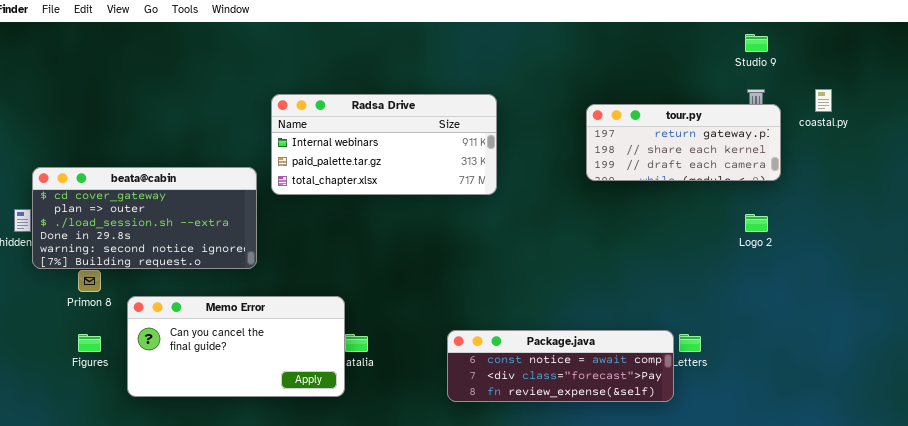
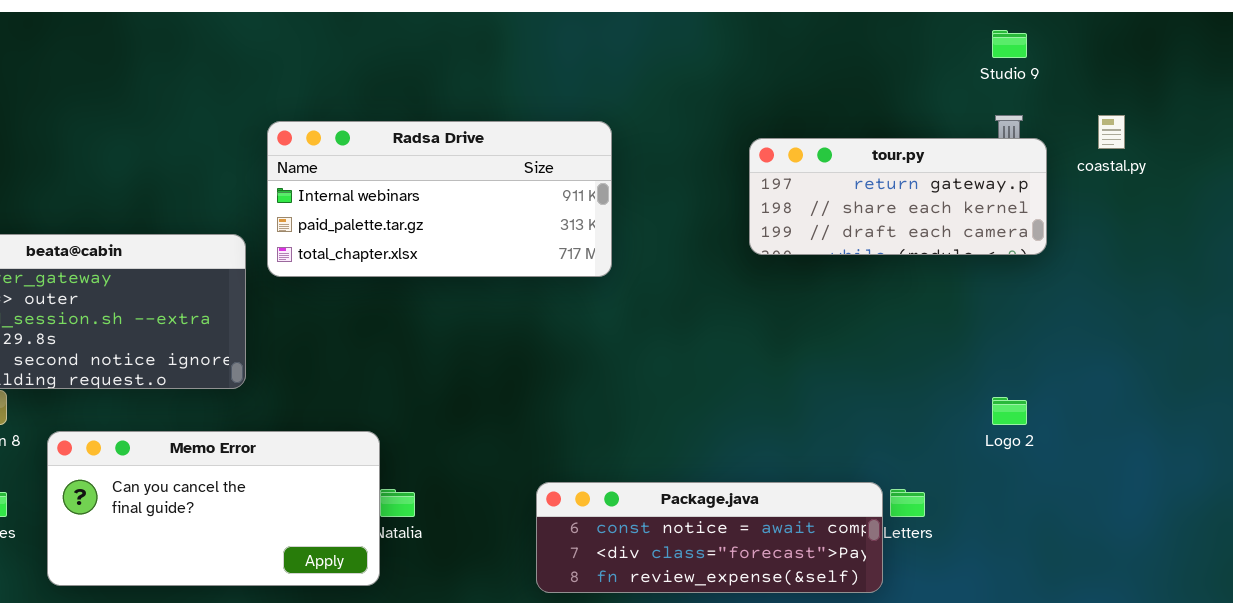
Logo 2: [745,214,768,232] -> [992,397,1027,425], moved

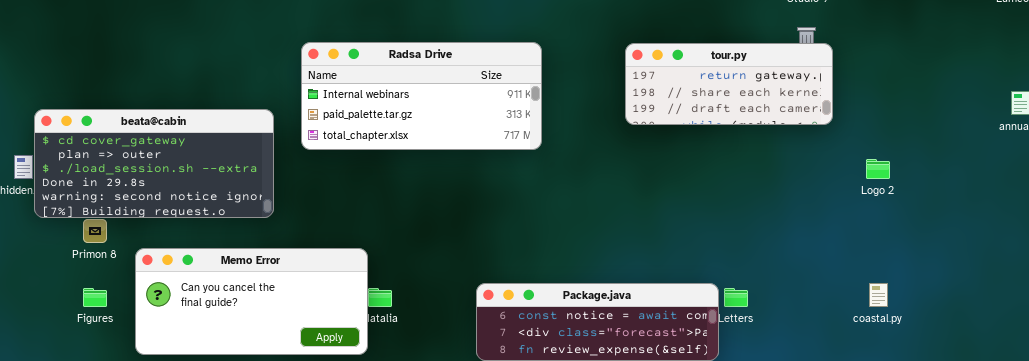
coastal.py: [1098,115,1125,149] -> [869,283,888,307], moved
Radsa Drive: [267,121,612,277] -> [301,42,542,150], moved
Logo 2: [992,397,1027,425] -> [866,159,890,179], moved

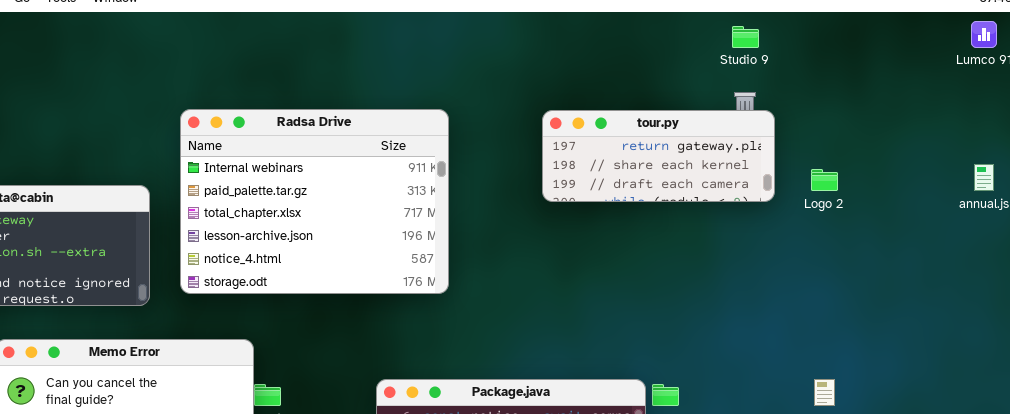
Radsa Drive: [301,42,542,150] -> [180,109,449,294], resized
Logo 2: [866,159,890,179] -> [811,169,838,191], moved

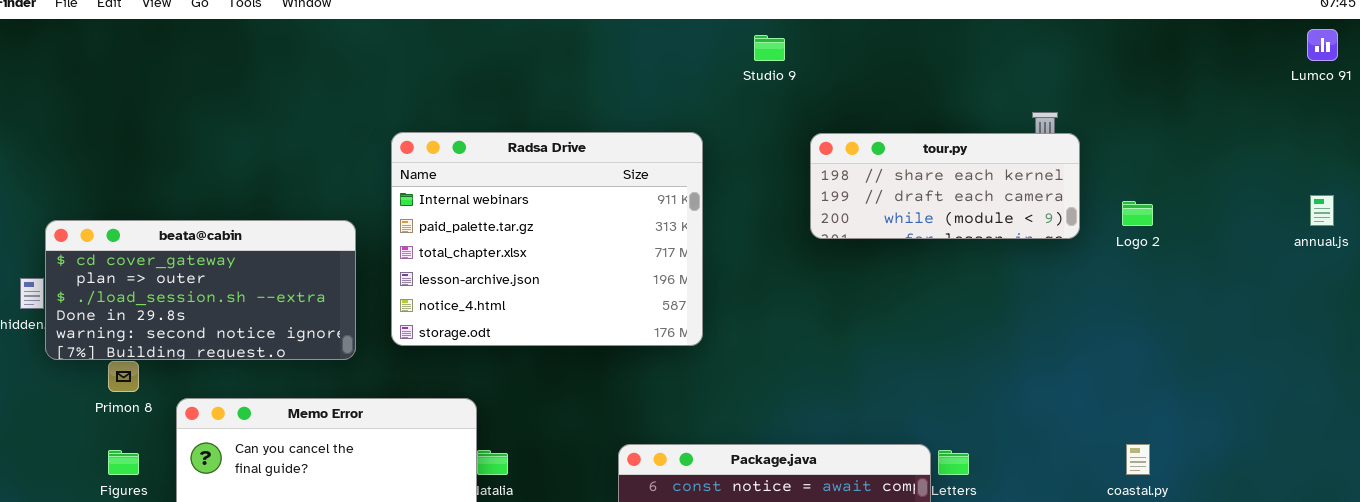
Studio 9: [732,26,759,48] -> [754,35,785,61], moved
tour.py: [542,110,775,202] -> [810,133,1080,239], scrolled down 1 row

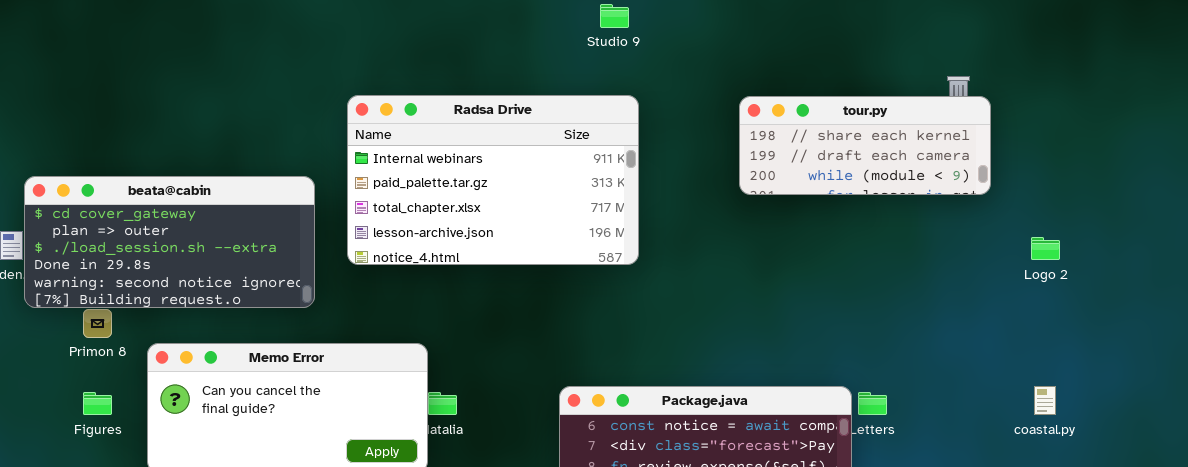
Studio 9: [754,35,785,61] -> [600,4,629,28], moved
Radsa Drive: [391,132,703,346] -> [347,95,639,265], resized
Logo 2: [1122,201,1153,226] -> [1031,237,1060,260], moved

